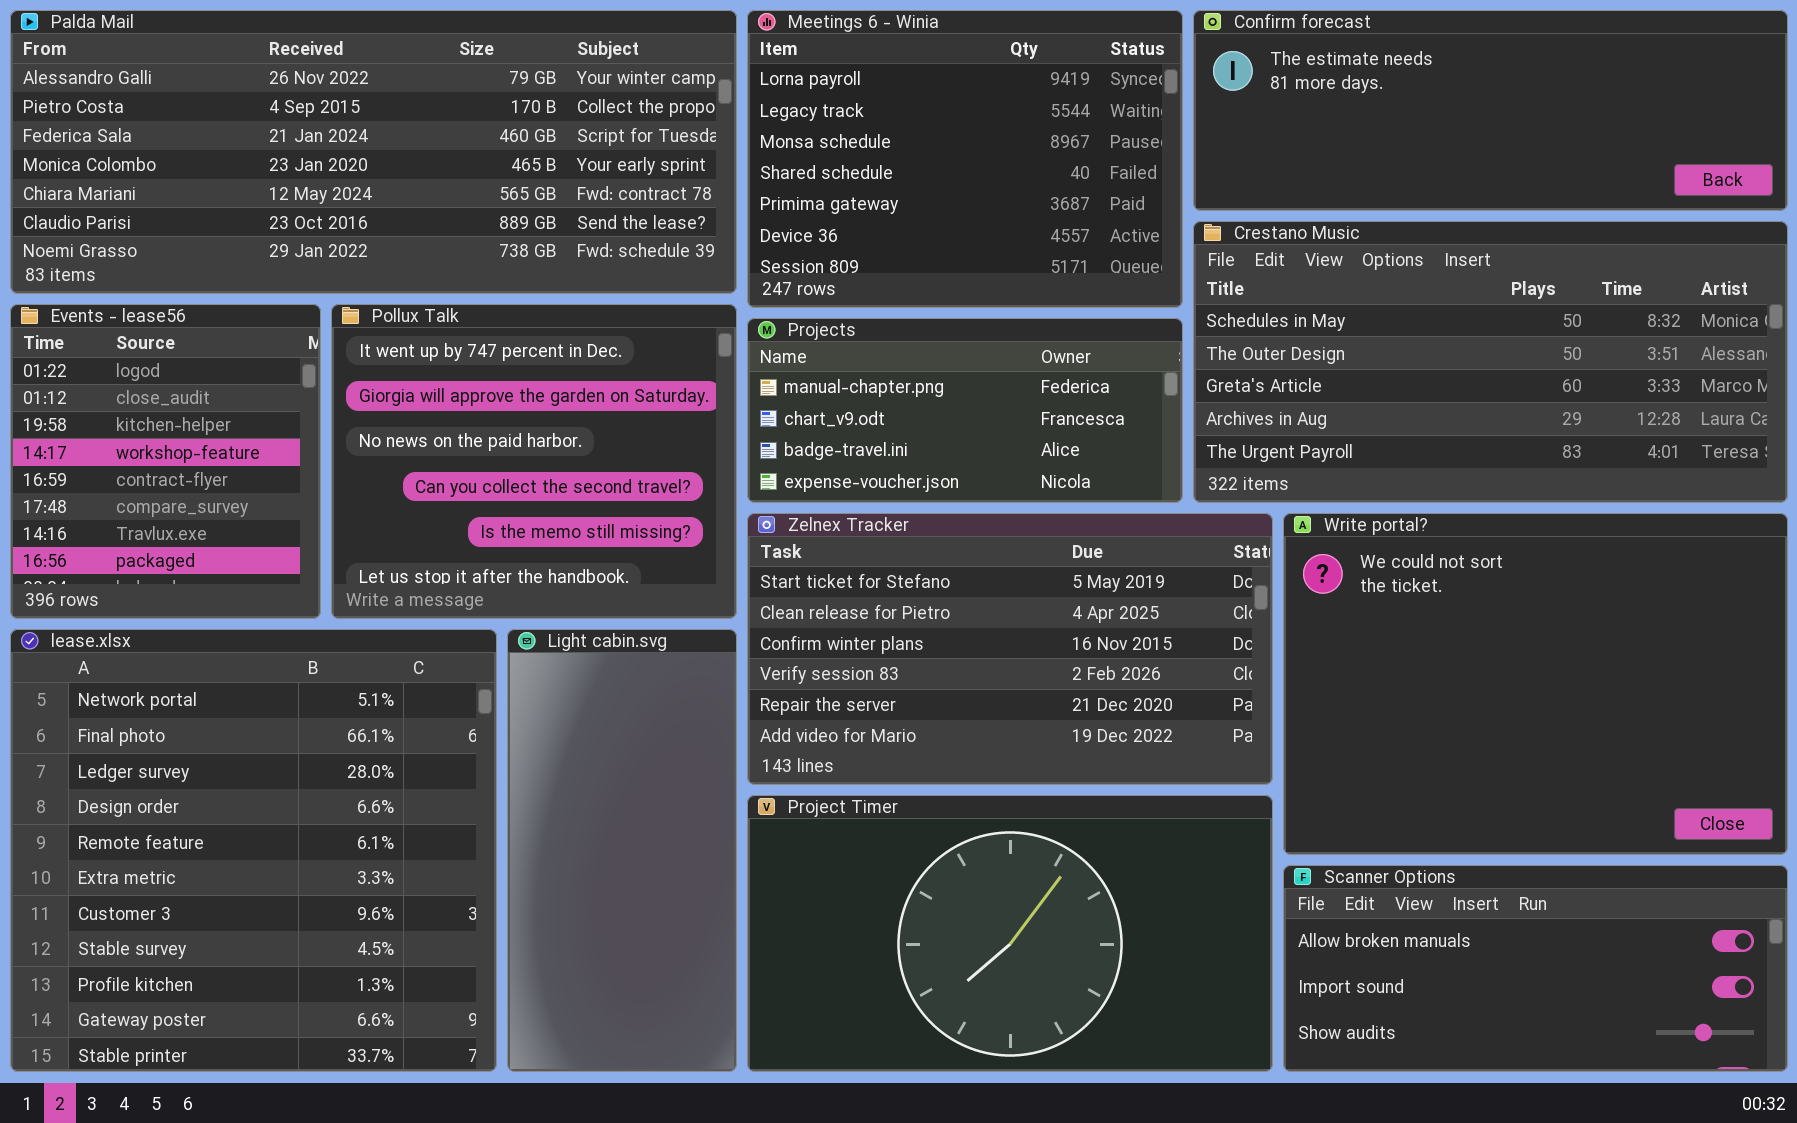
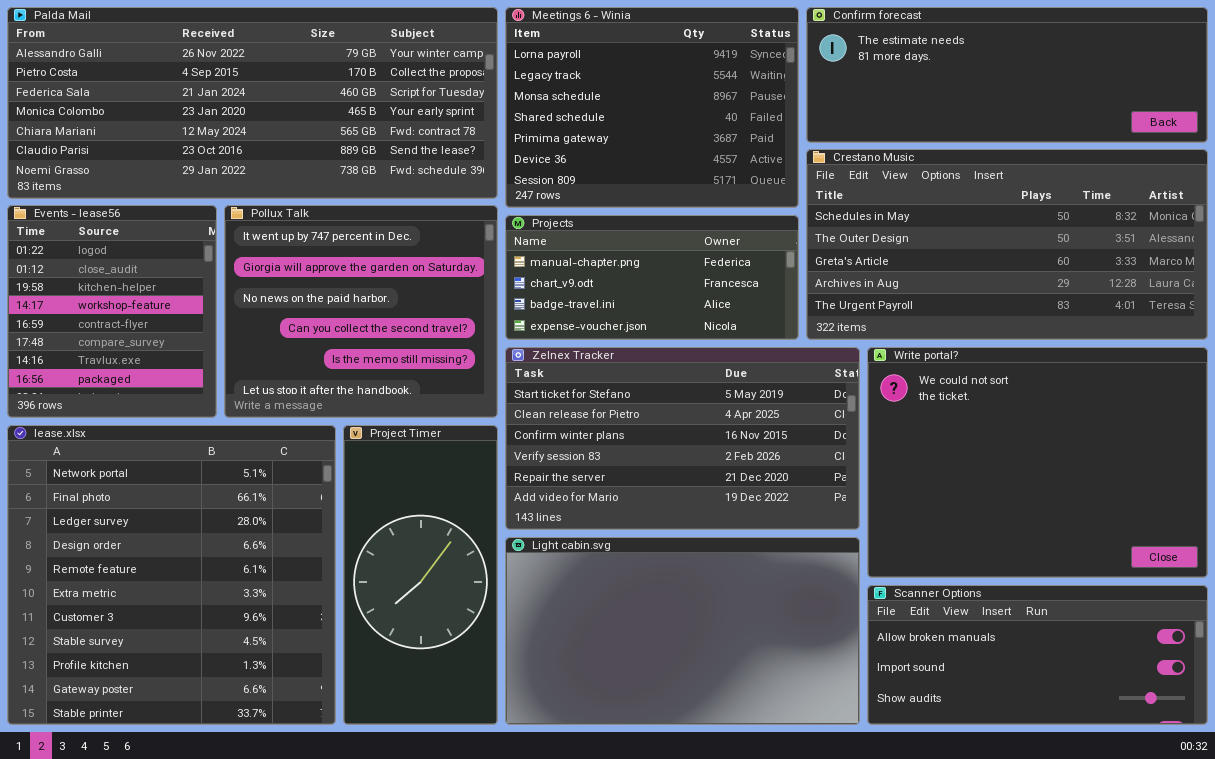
Light cabin.svg: [507,629,737,1072] -> [505,537,860,725], moved, resized
Project Timer: [747,795,1273,1072] -> [343,425,498,725], moved, resized

